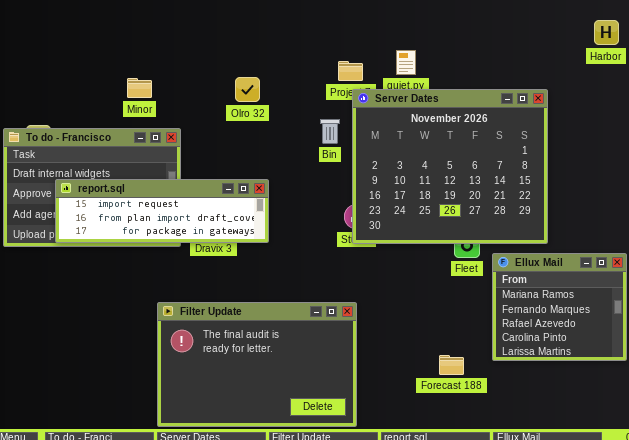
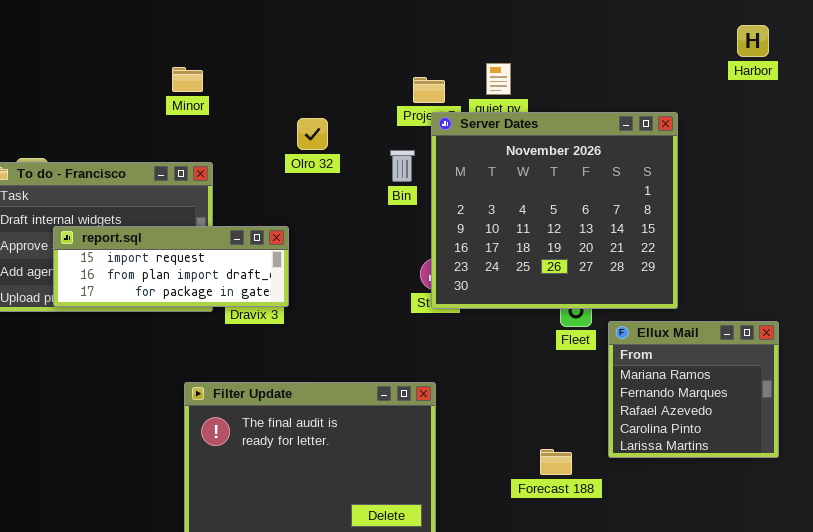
Olro 32: [235,77,260,102] -> [297,118,328,150], moved
Minor: [127,78,152,98] -> [172,67,203,92], moved
report.sql: [55,179,269,243] -> [53,226,289,307], resized

